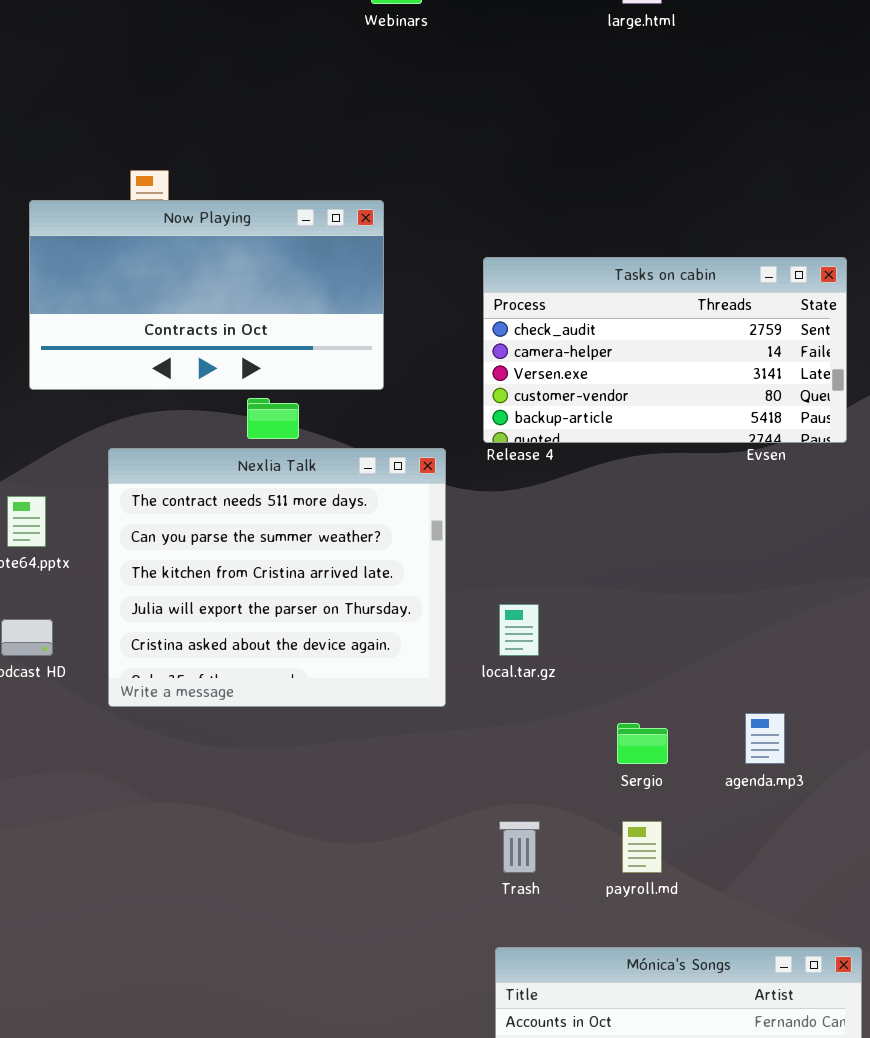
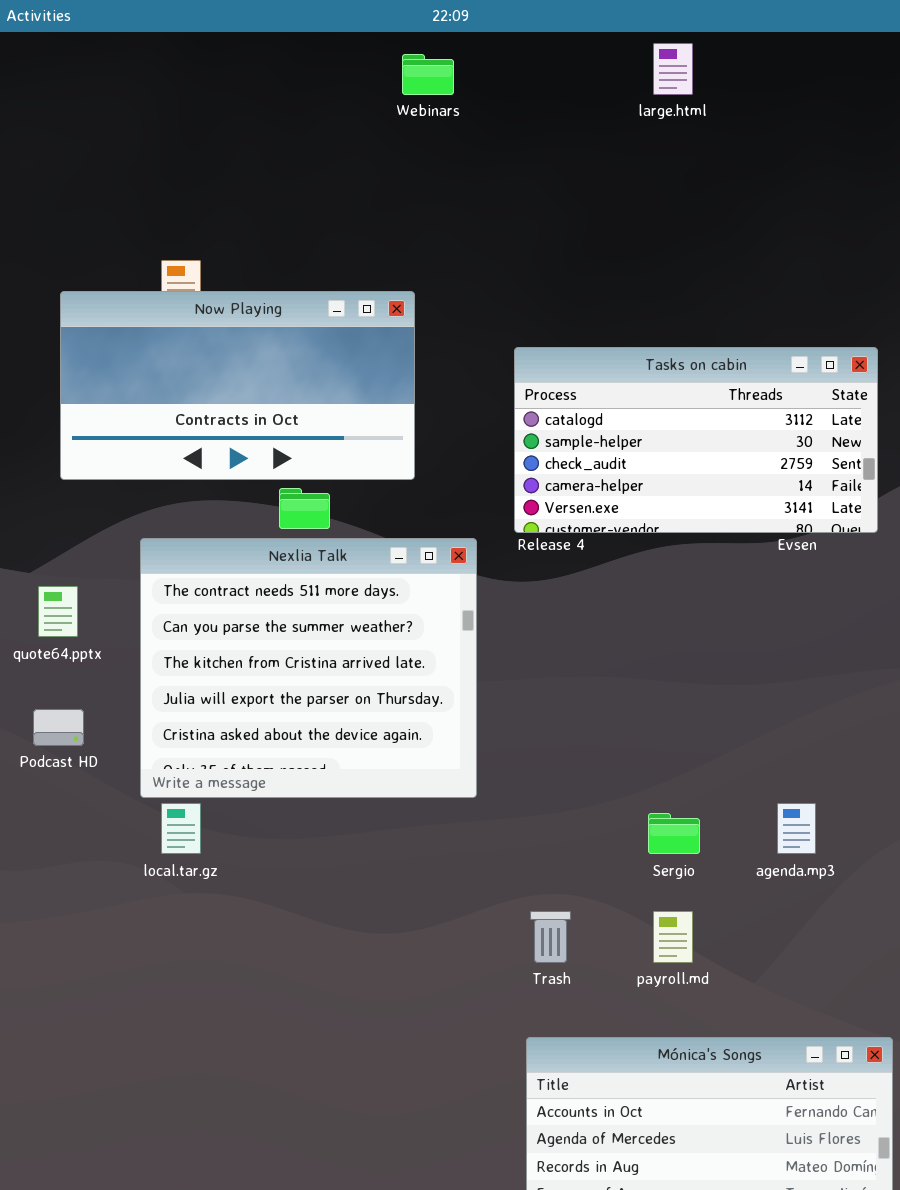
Tasks on cabin: [483,257,847,443] -> [514,347,878,533], scrolled up 2 rows
local.tar.gz: [499,604,539,656] -> [161,803,201,854], moved

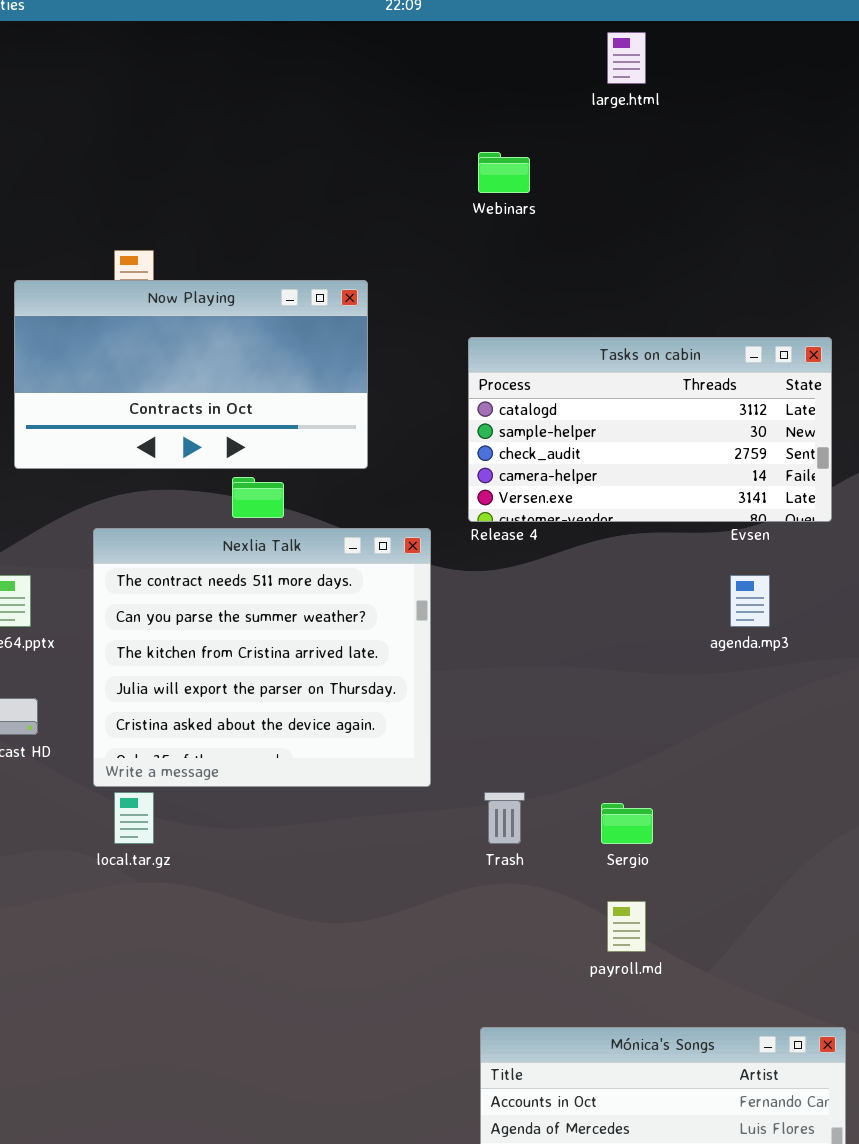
Webinars: [402,54,454,95] -> [478,152,530,193], moved
agenda.mp3: [777,803,816,854] -> [730,575,770,627], moved
Trash: [530,911,571,963] -> [484,792,525,844], moved

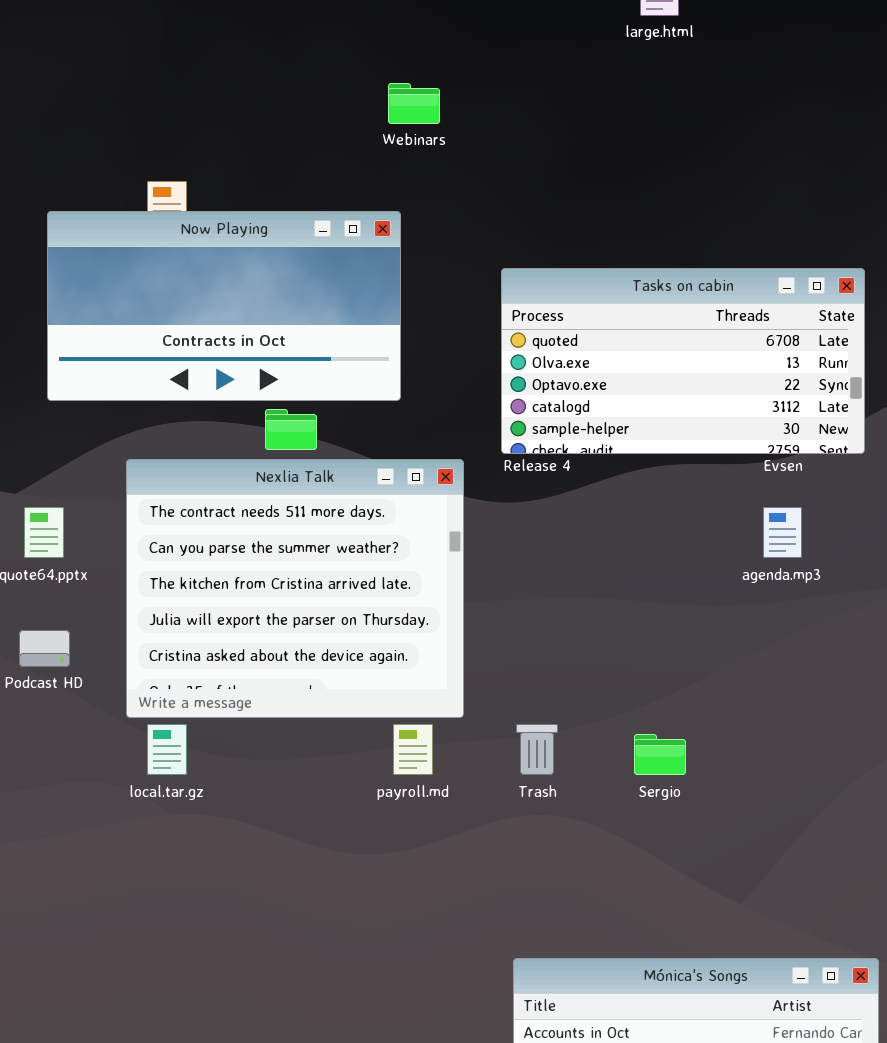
Webinars: [478,152,530,193] -> [388,83,440,124], moved
Tasks on cabin: [468,337,832,522] -> [501,268,865,454], scrolled up 3 rows
payroll.md: [607,901,646,952] -> [393,724,433,775], moved

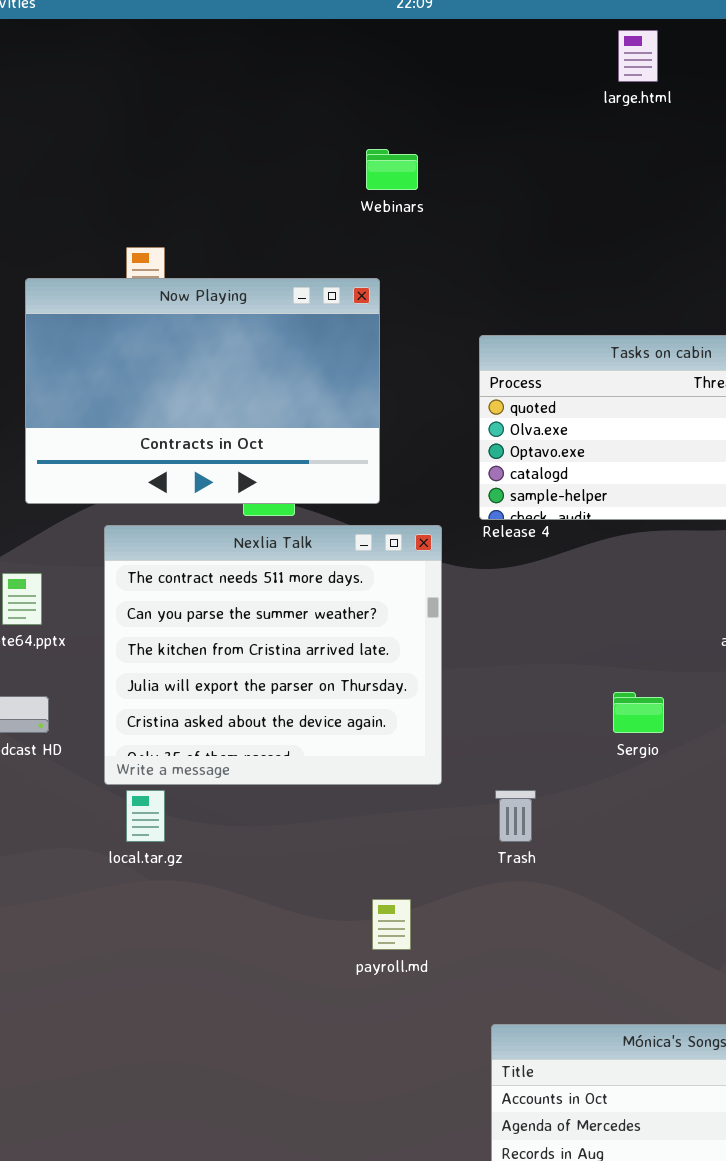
Now Playing: [47,211,401,401] -> [25,278,380,504], resized
payroll.md: [393,724,433,775] -> [372,899,411,950], moved
Sergio: [634,734,686,775] -> [613,692,664,733], moved

